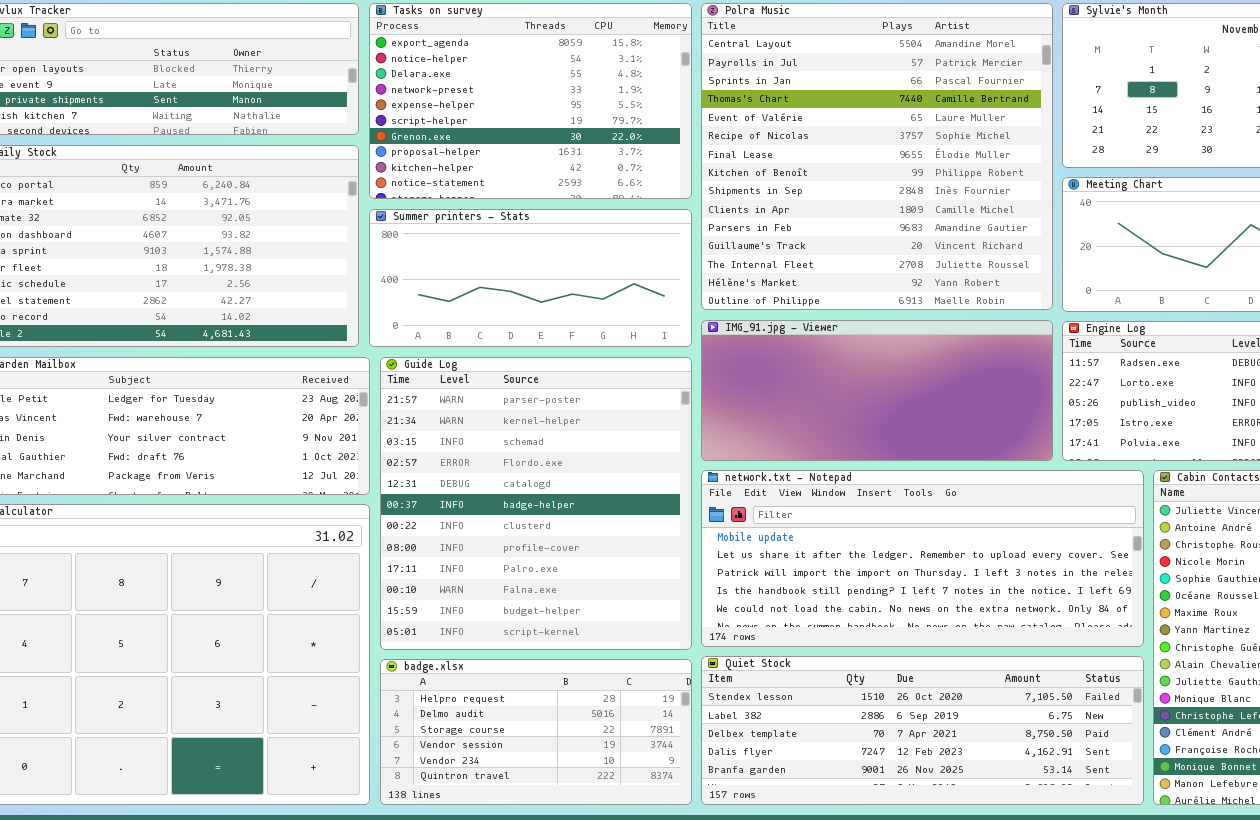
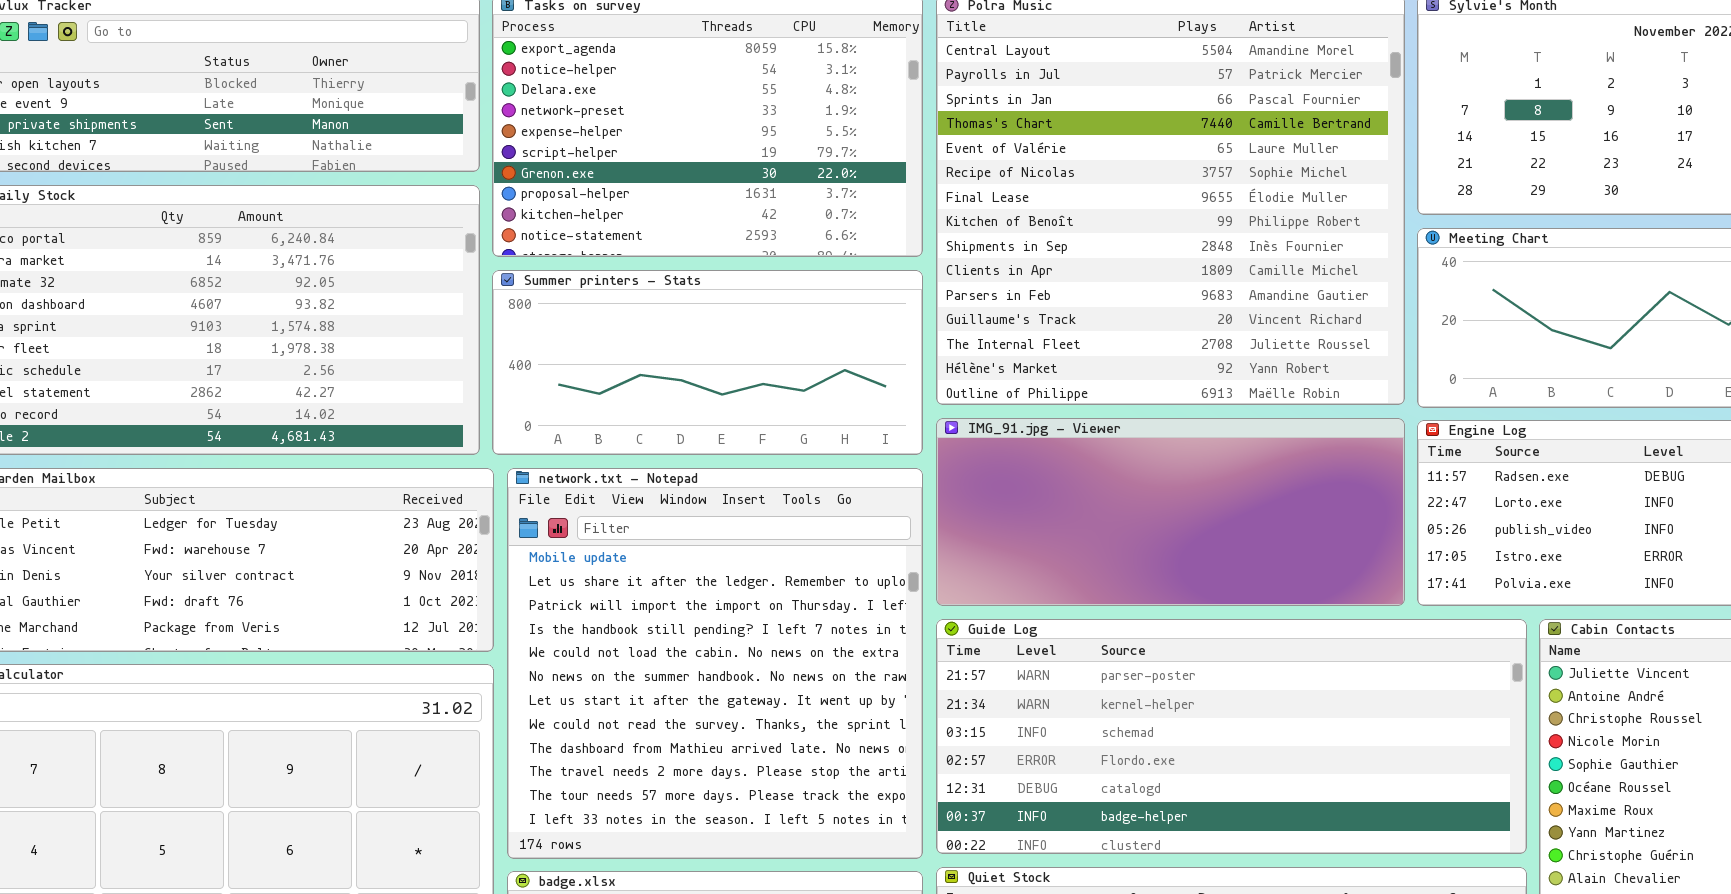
Guide Log: [380,357,692,650] -> [936,619,1527,854], moved, resized
network.txt - Notepad: [701,470,1144,647] -> [507,468,923,859], moved, resized

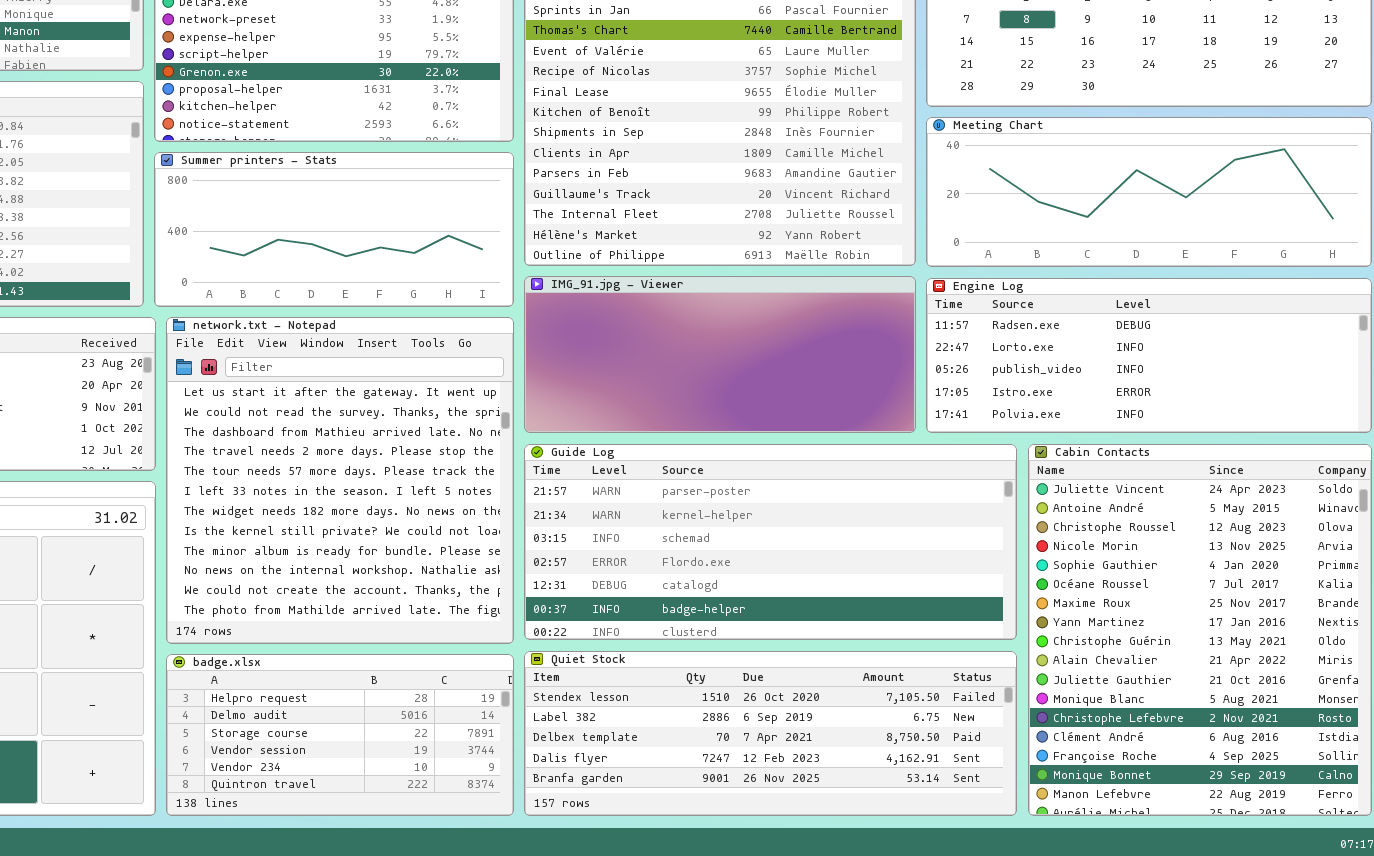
network.txt - Notepad: [507,468,923,859] -> [166,317,514,644], scrolled down 6 rows

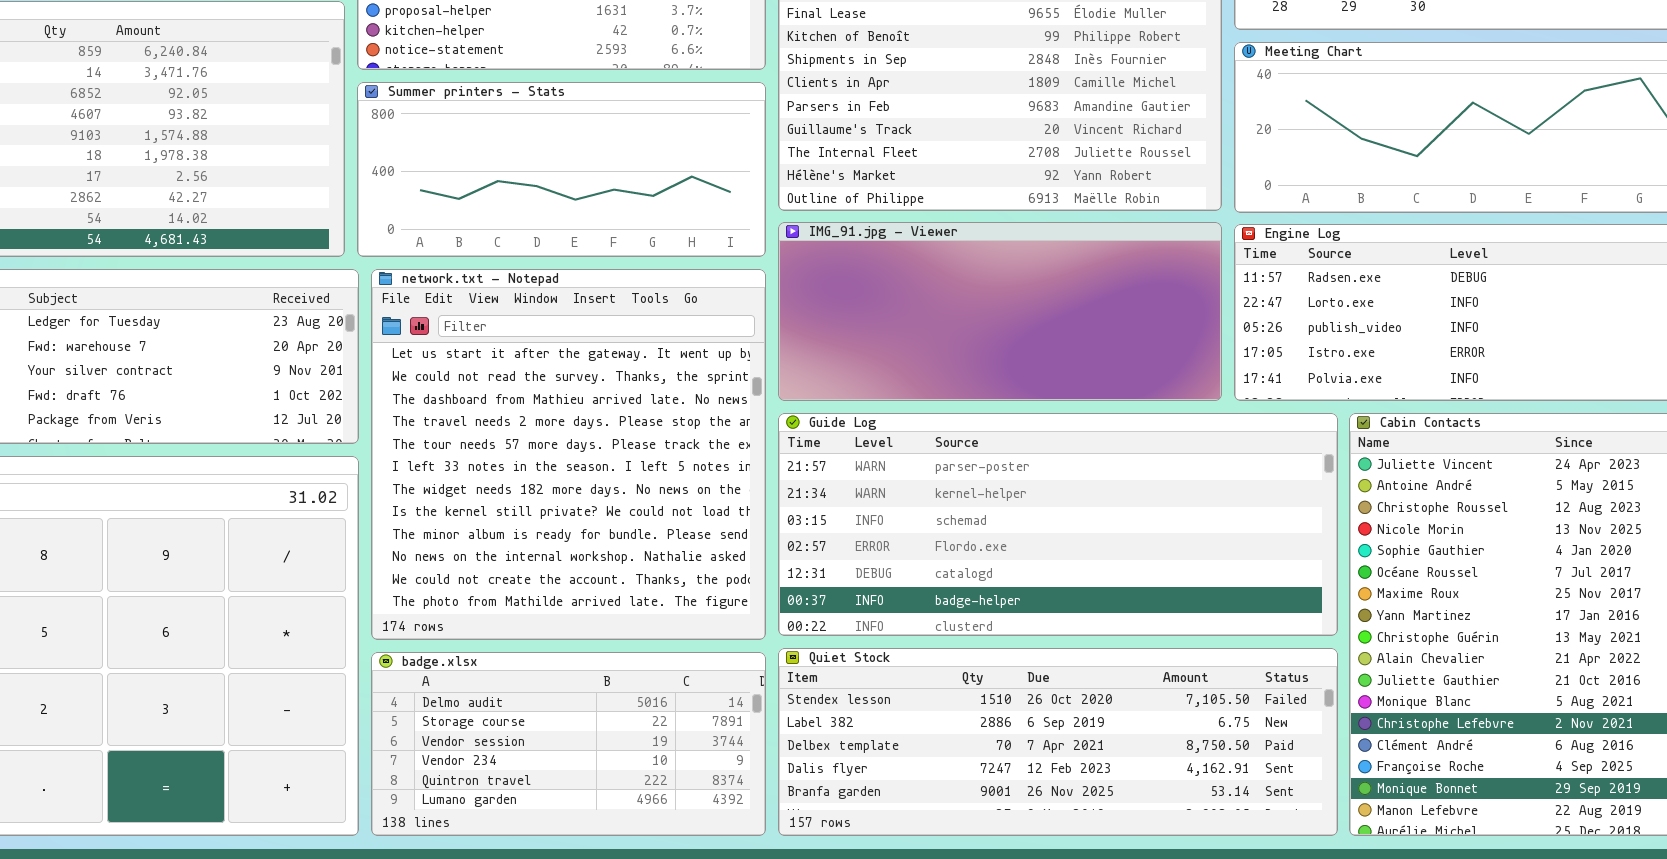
badge.xlsx: [166,654,514,816] -> [371,652,766,836], scrolled down 1 row

